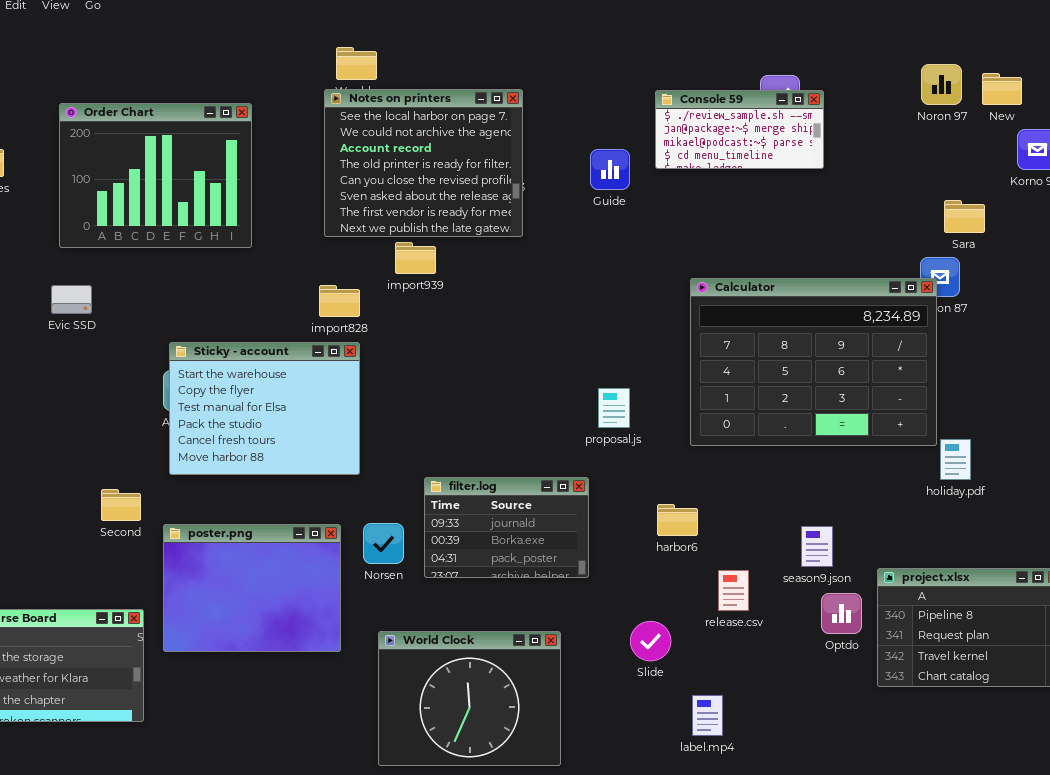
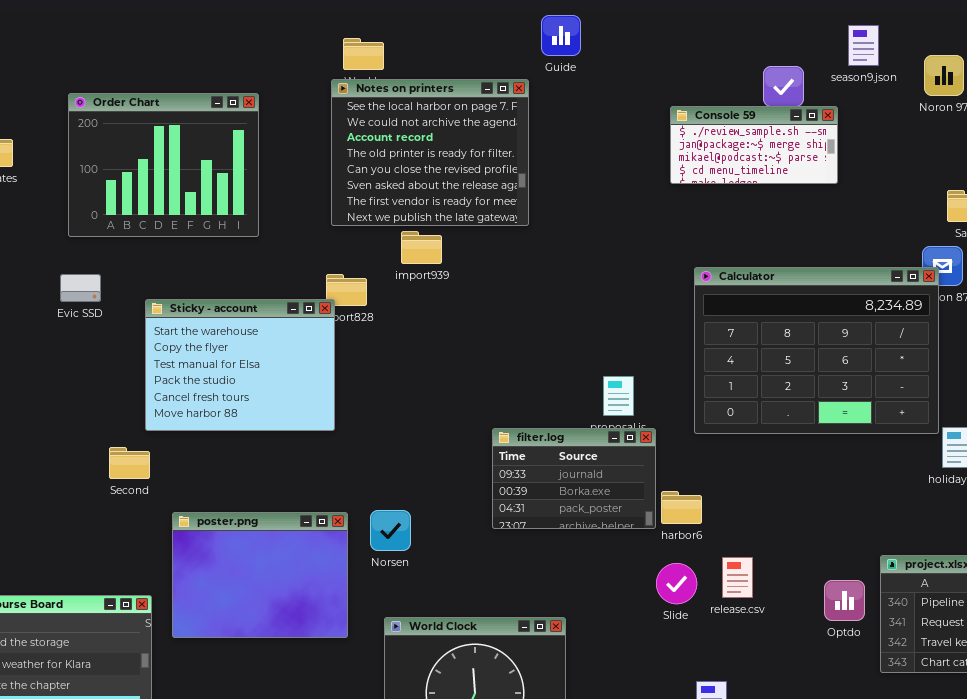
Console 59: [655,90,824,169] -> [670,106,838,184], moved
Guide: [590,149,630,190] -> [541,15,581,56], moved
Sticky - account: [169,342,360,475] -> [145,299,335,431], moved
filter.log: [424,477,589,578] -> [492,428,656,529], moved
Second: [101,489,141,521] -> [109,447,150,479], moved
season9.json: [801,526,833,567] -> [848,25,879,66], moved
Slide: [630,621,671,661] -> [656,563,697,604], moved

